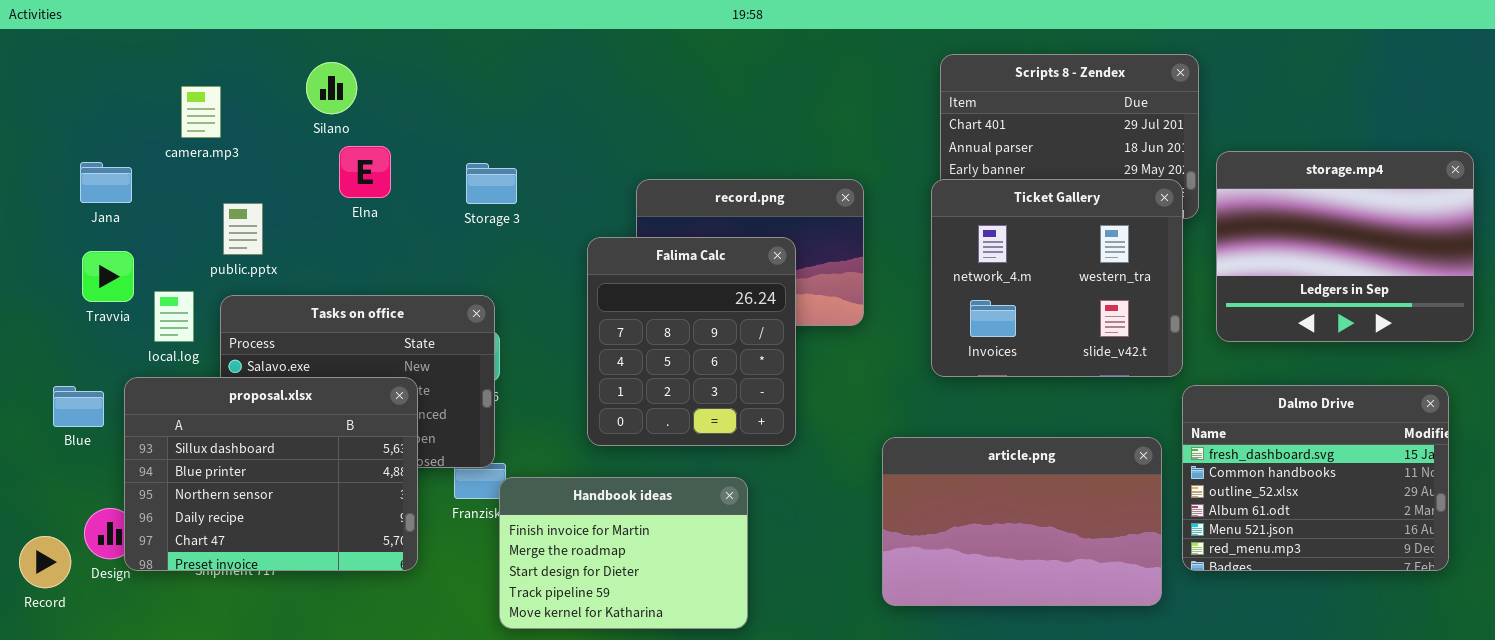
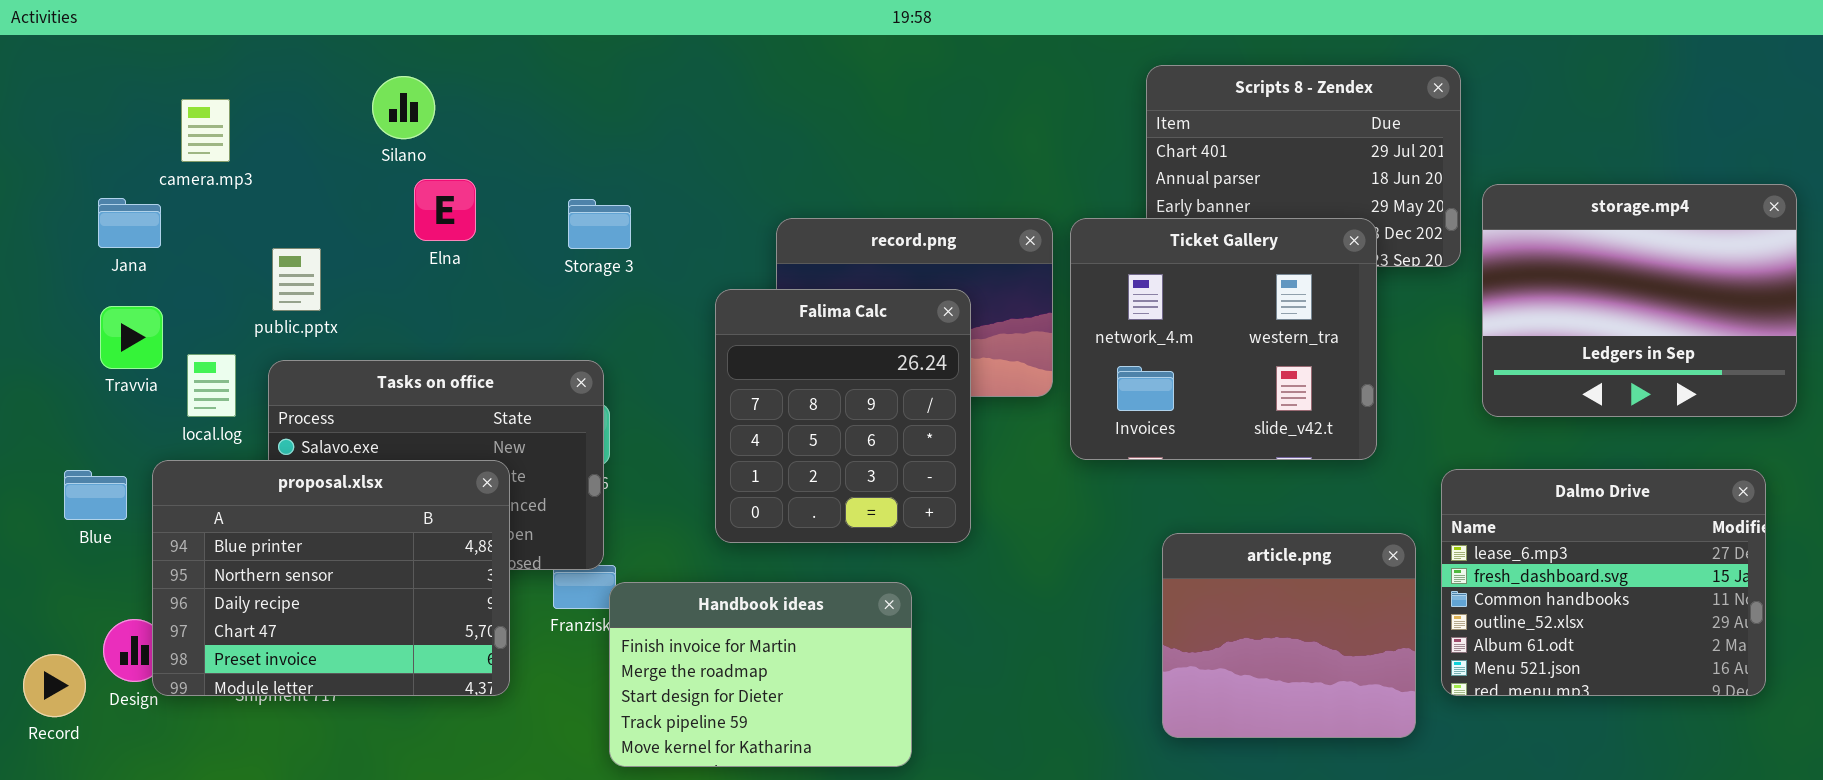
camera.mp3: [181,86,221,138] -> [181,99,230,162], moved
Ticket Gallery: [931,179,1183,377] -> [1070,218,1377,460], moved
proposal.xlsx: [124,377,418,571] -> [152,460,510,696], scrolled down 1 row
Dalmo Drive: [1182,385,1449,571] -> [1441,469,1766,696], scrolled up 1 row
article.png: [882,437,1162,606] -> [1162,533,1416,738], resized

